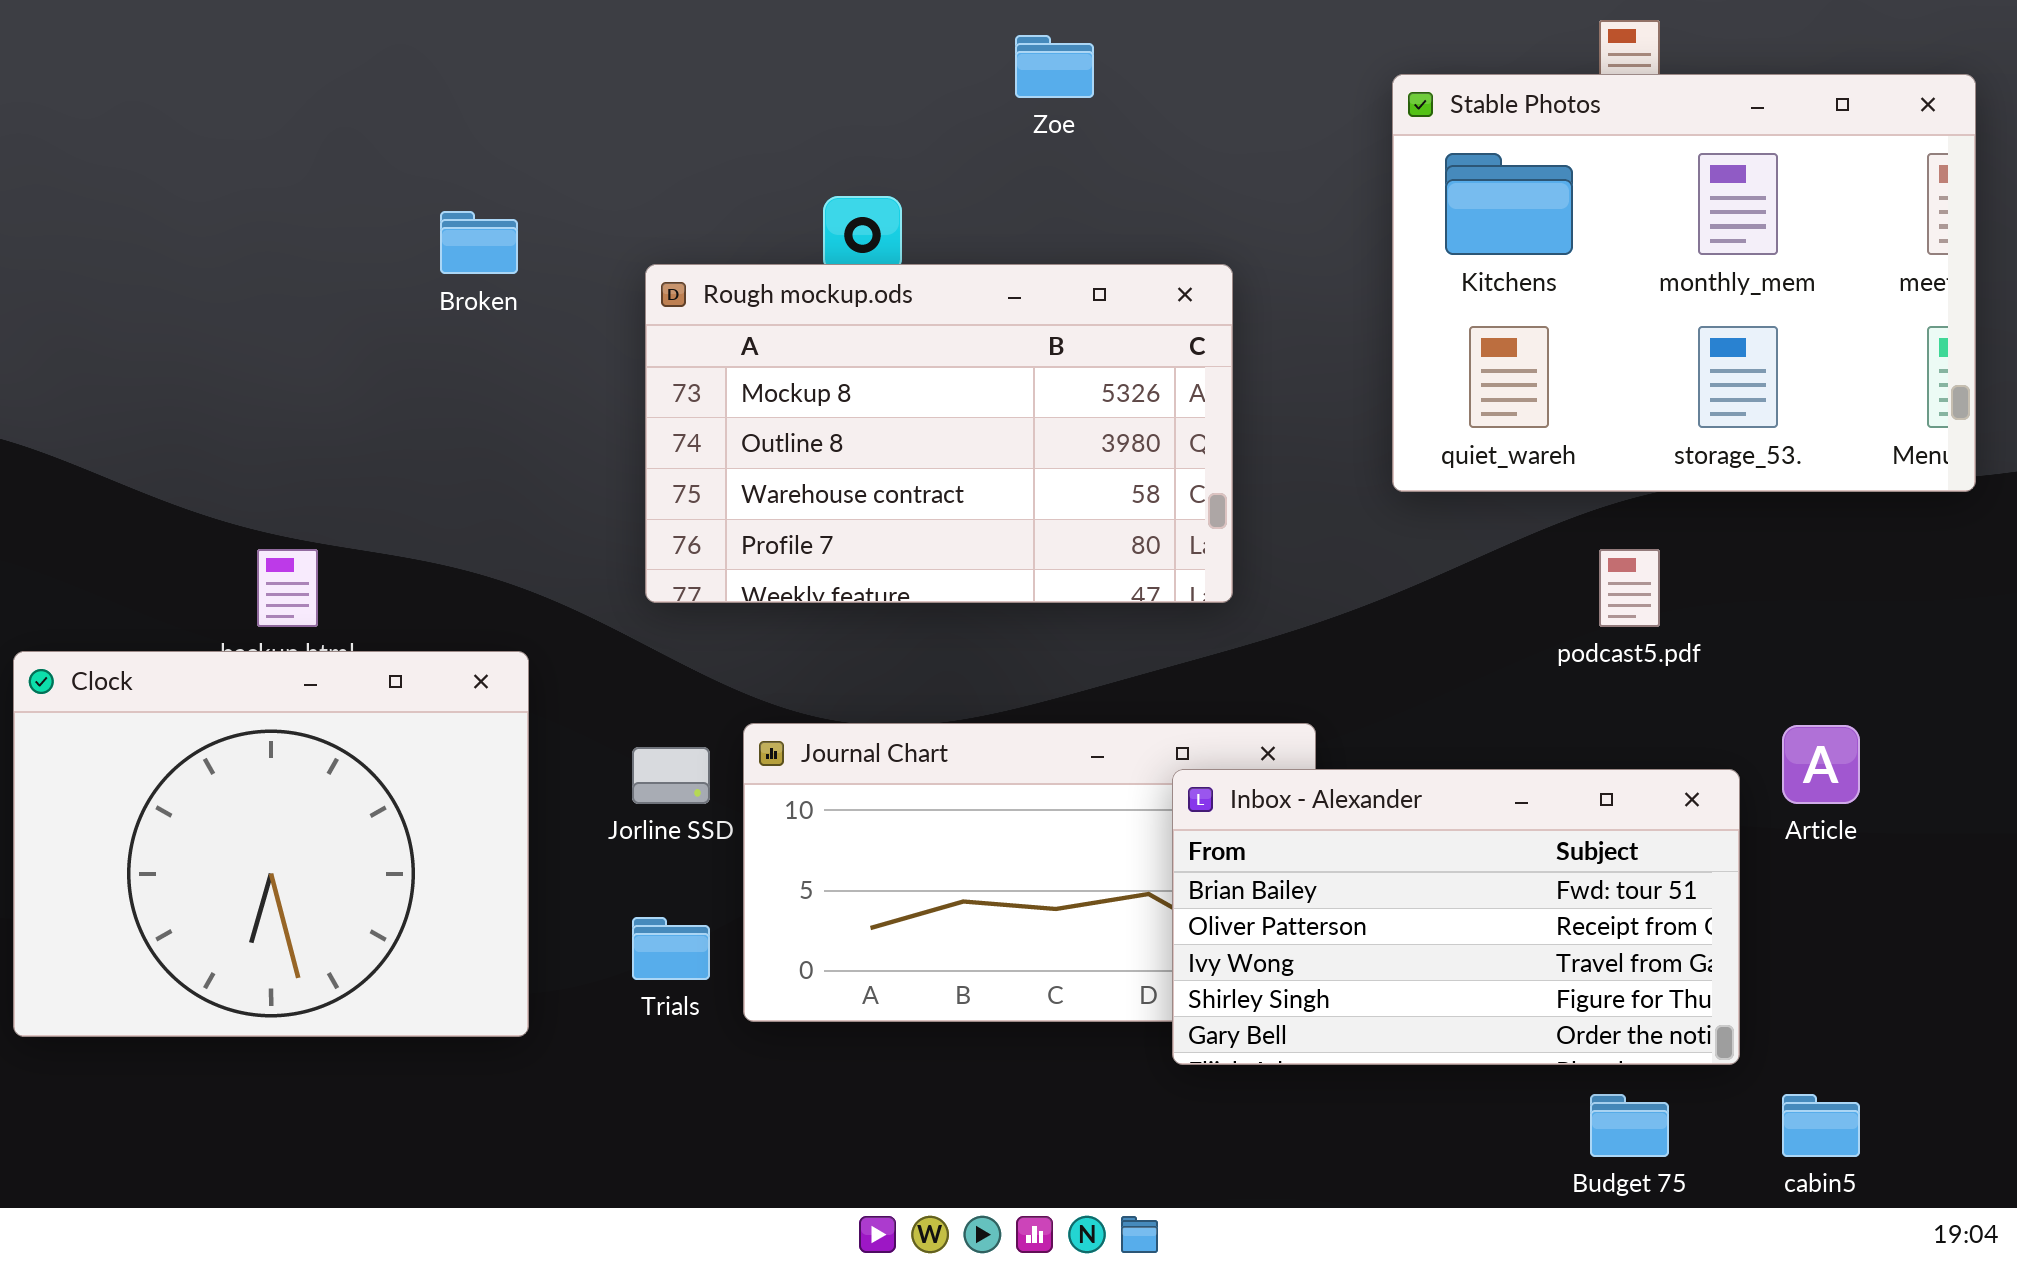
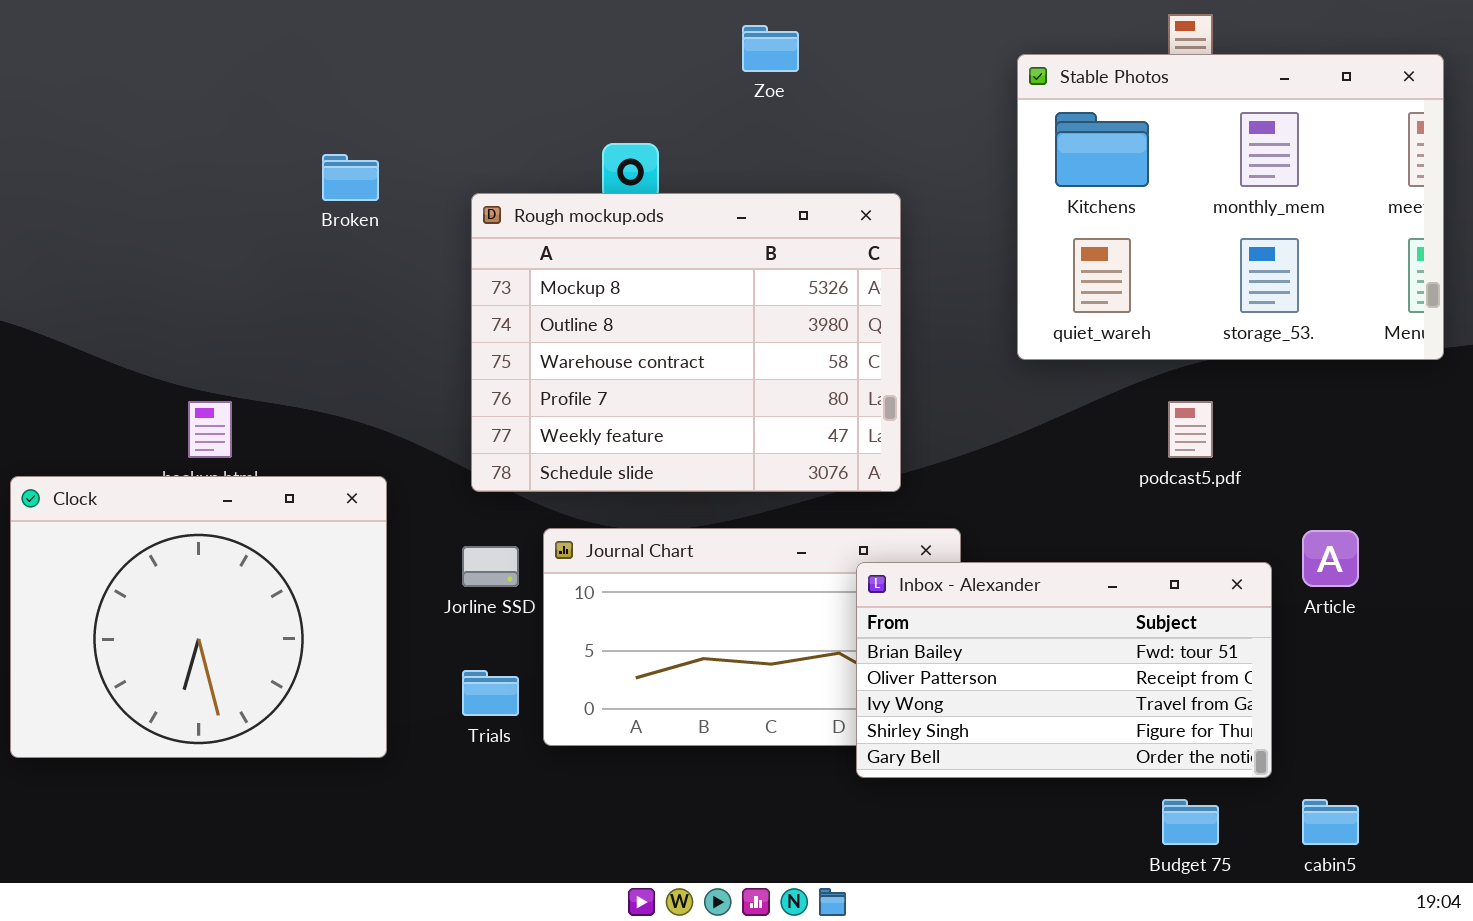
Rough mockup.ods: [645,264,1233,603] -> [471,193,901,492], resized

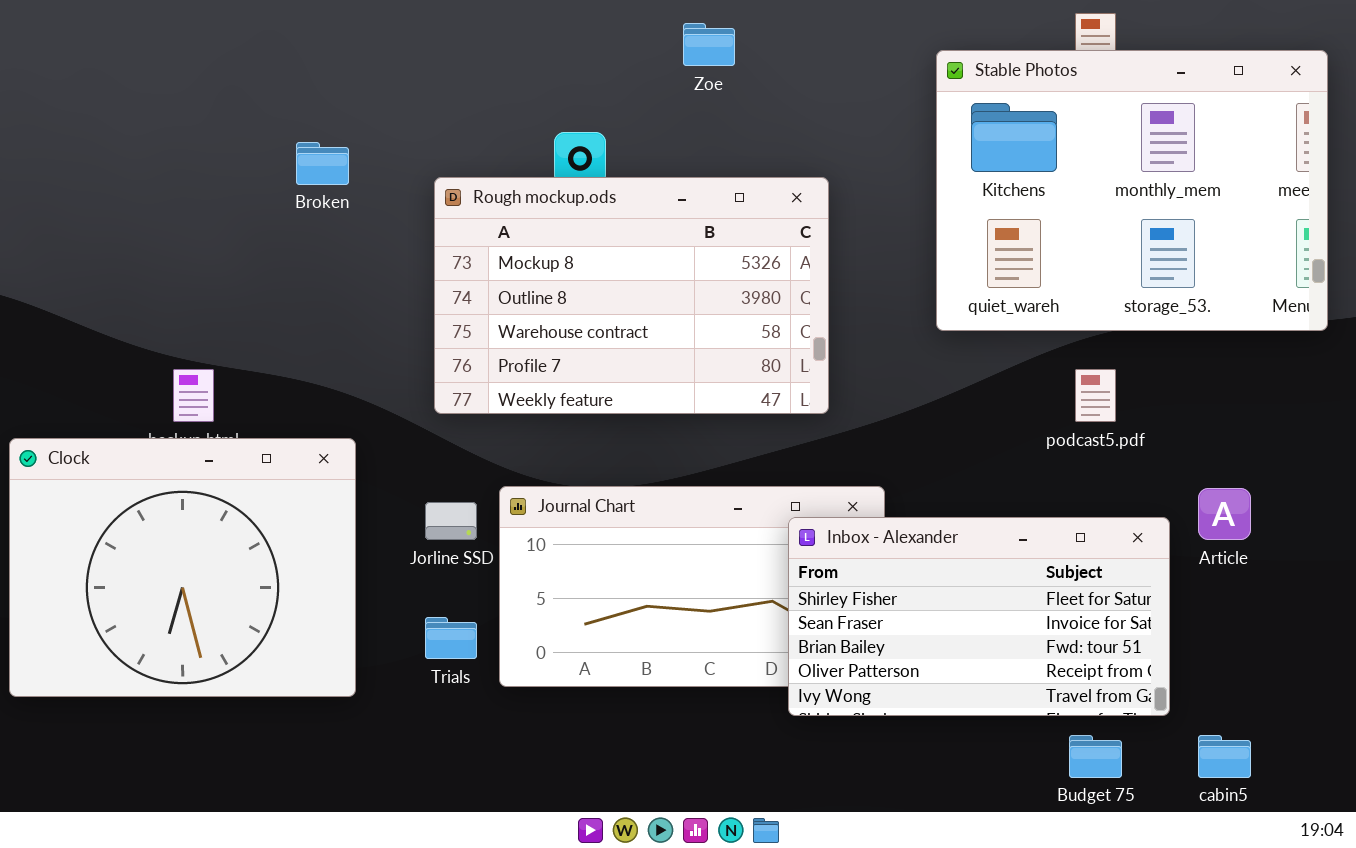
Rough mockup.ods: [471,193,901,492] -> [434,177,829,414], resized
Inbox - Alexander: [856,562,1272,778] -> [788,517,1170,716], scrolled up 2 rows

